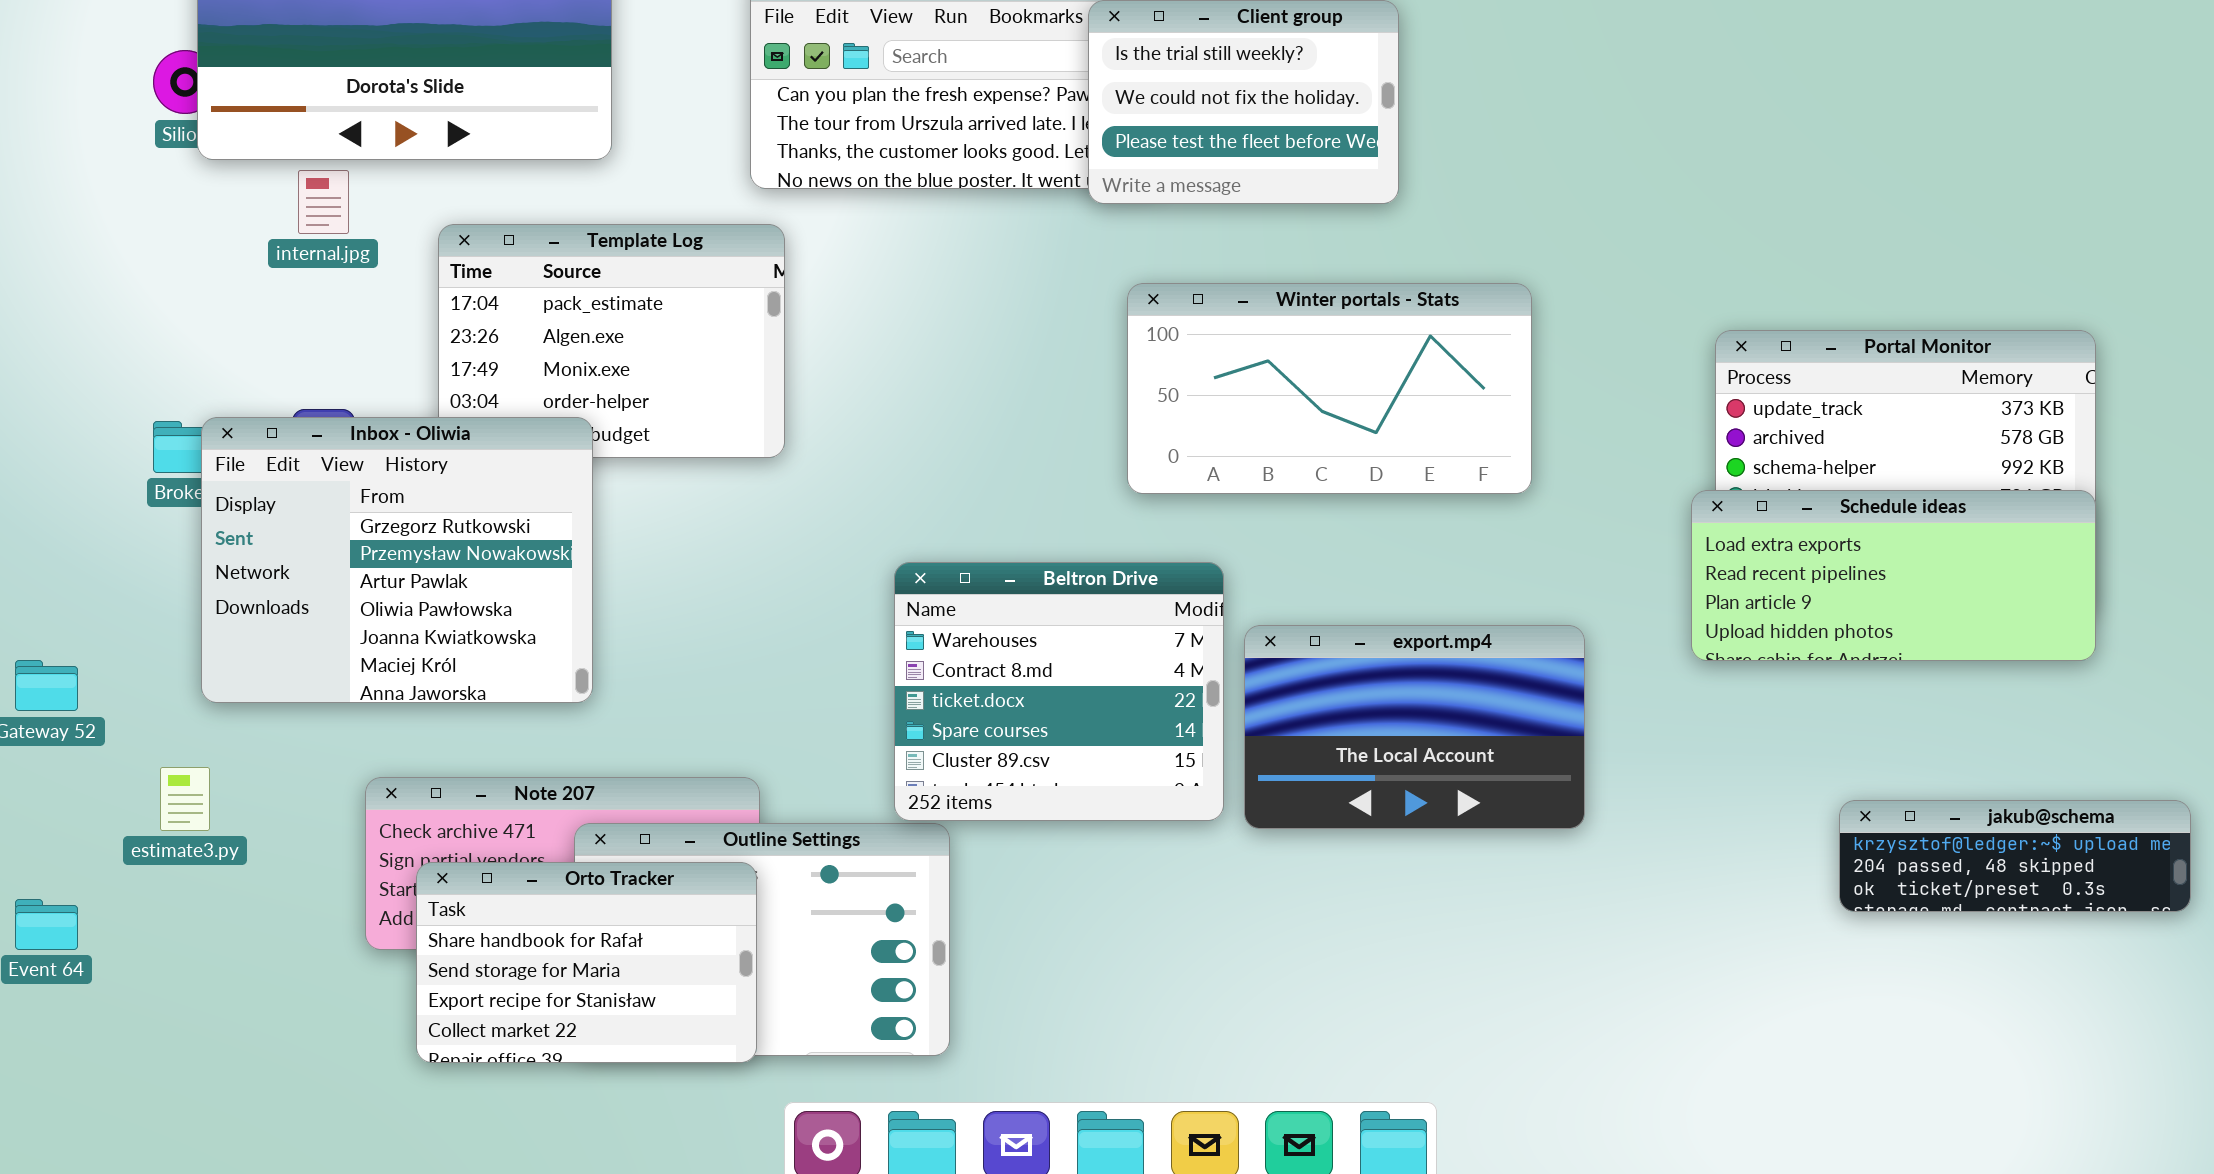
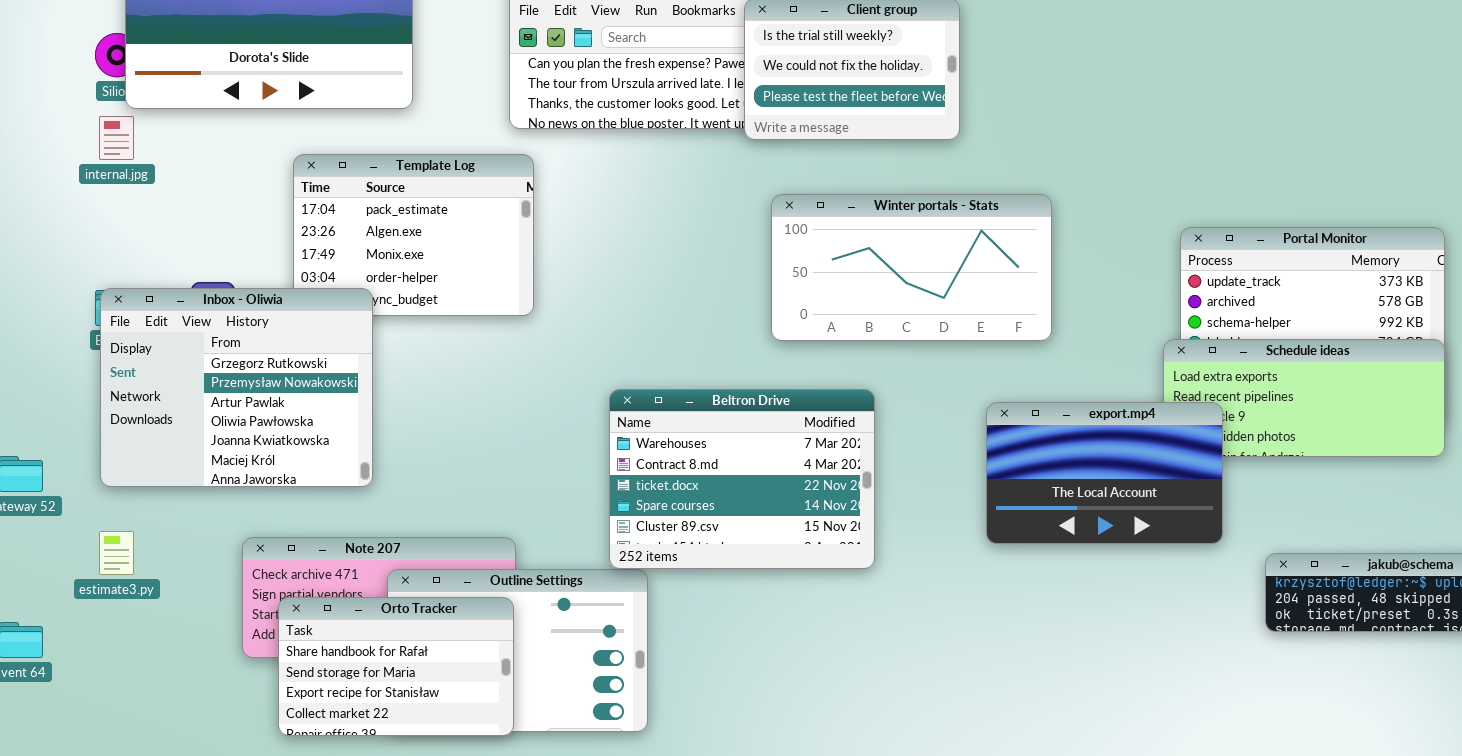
internal.jpg: [298,170,349,234] -> [99,116,134,160], moved
Inbox - Oliwia: [201,417,593,703] -> [100,288,373,487], moved
Beltron Drive: [894,562,1224,821] -> [609,389,875,569], resized
export.mp4: [1244,625,1585,829] -> [986,402,1223,544], moved

